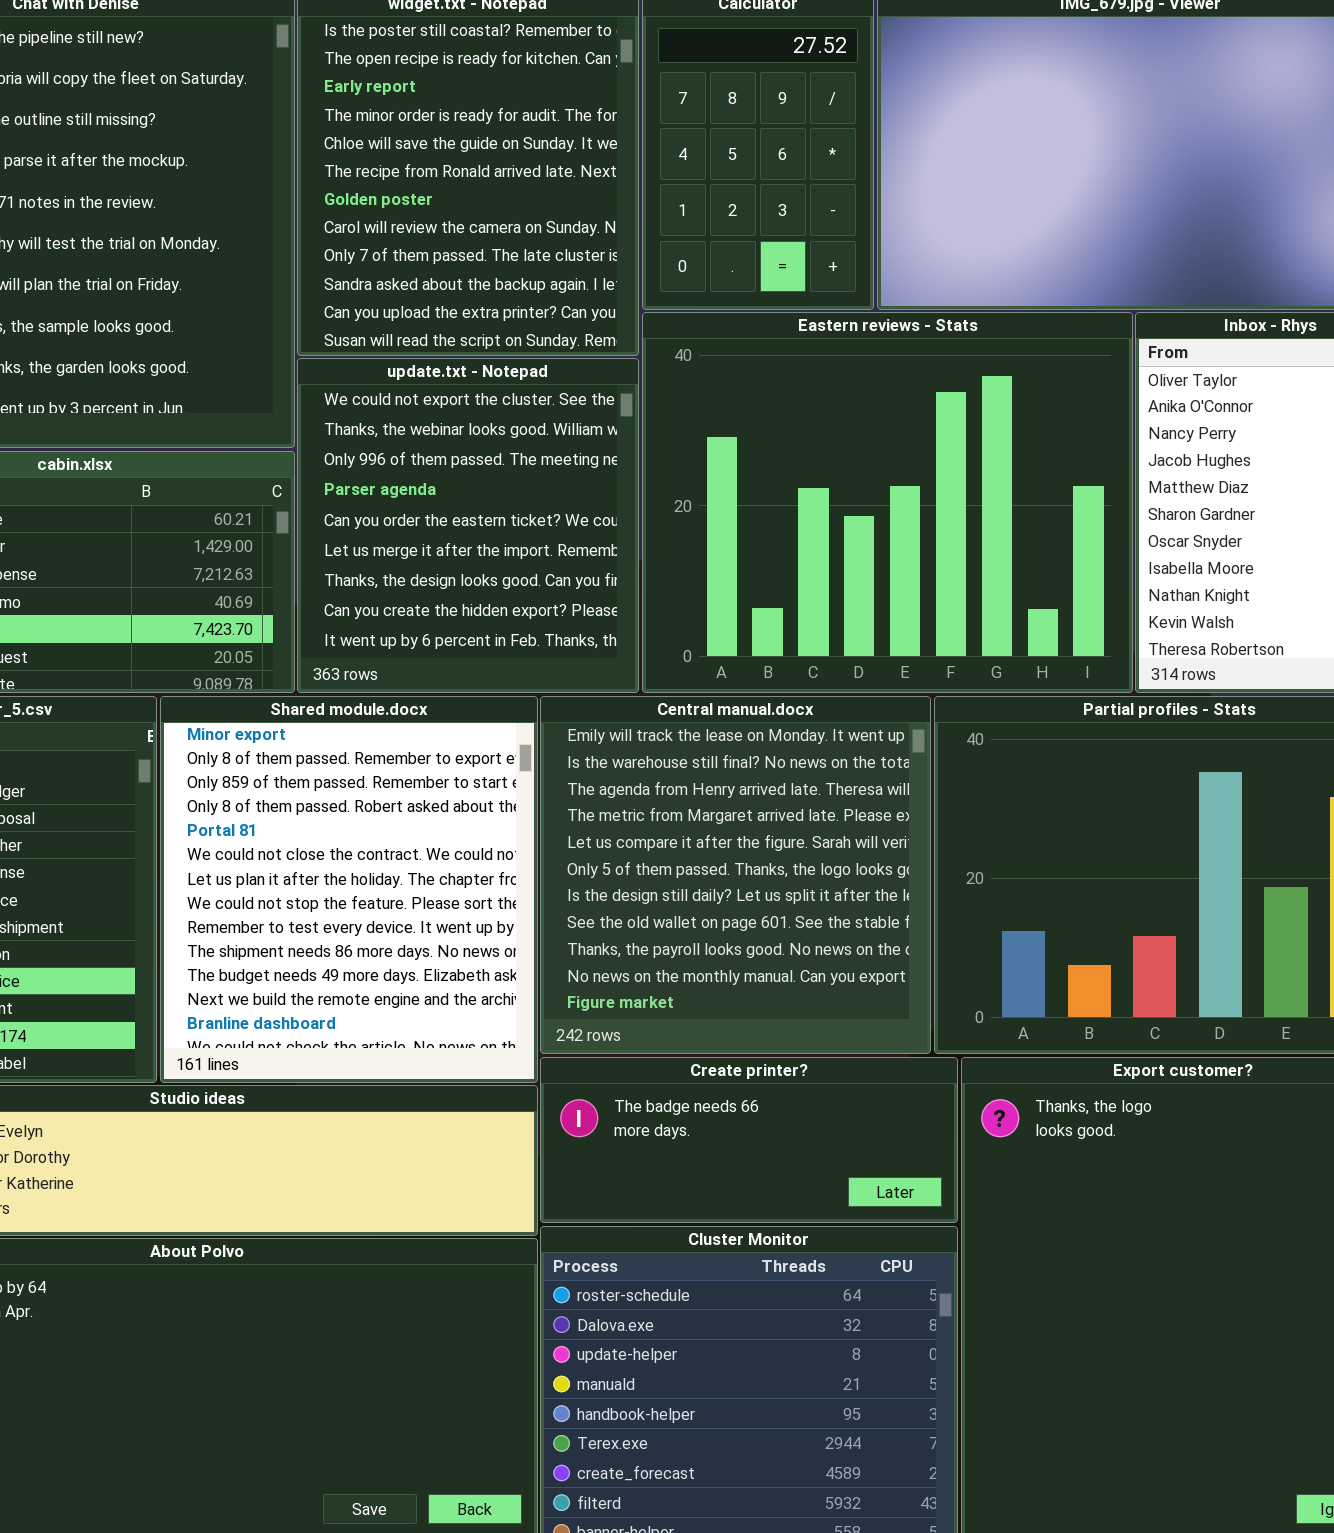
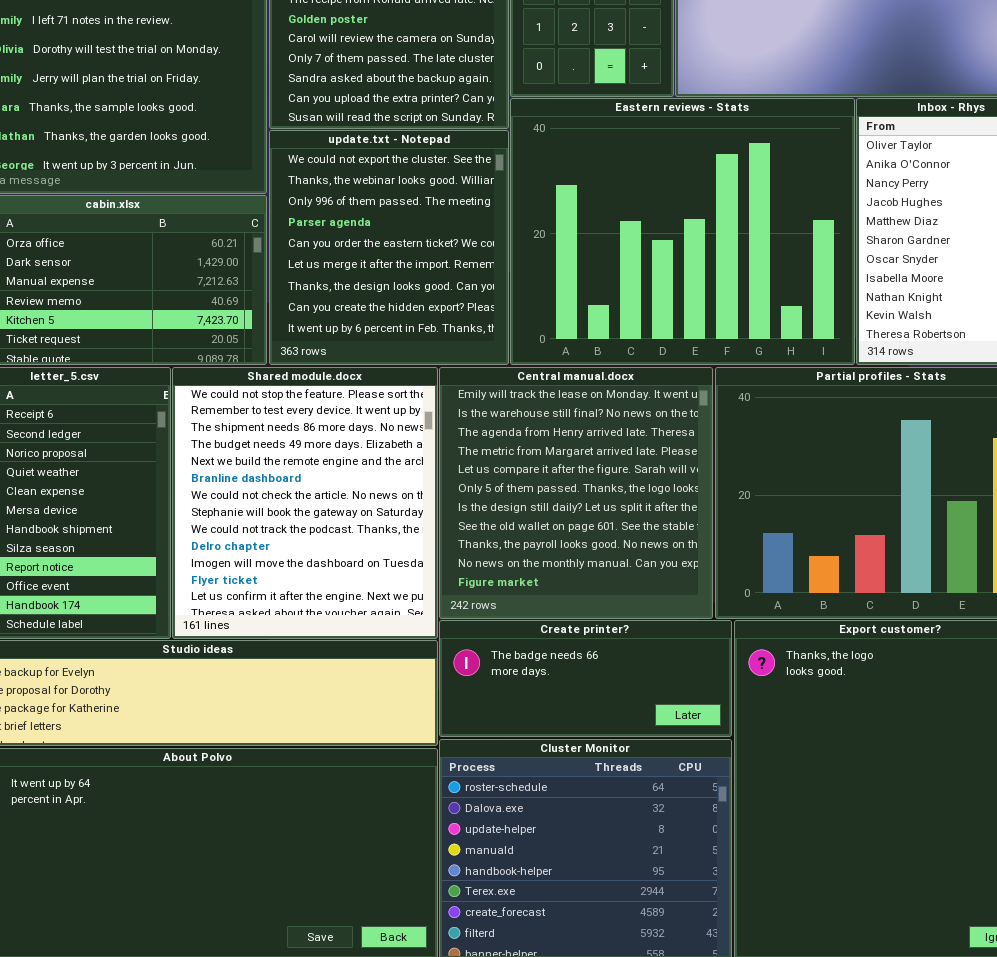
Shared module.docx: [160,696,538,1083] -> [172,367,438,639], scrolled down 7 rows

